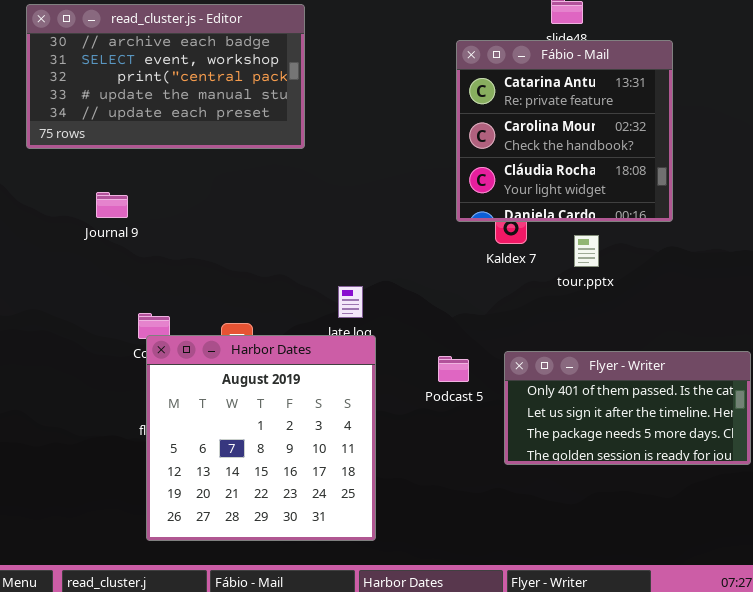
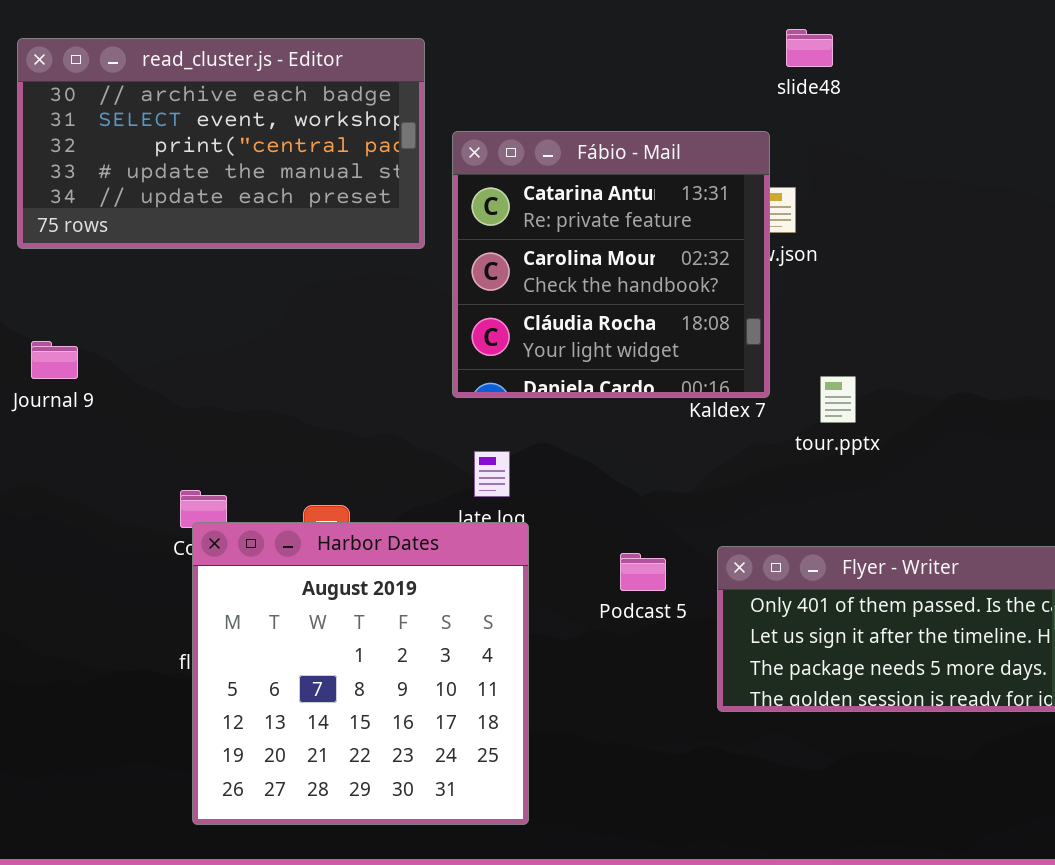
Fábio - Mail: [456,40,673,222] -> [452,131,770,398], moved
Journal 9: [96,192,128,218] -> [31,341,78,379], moved

